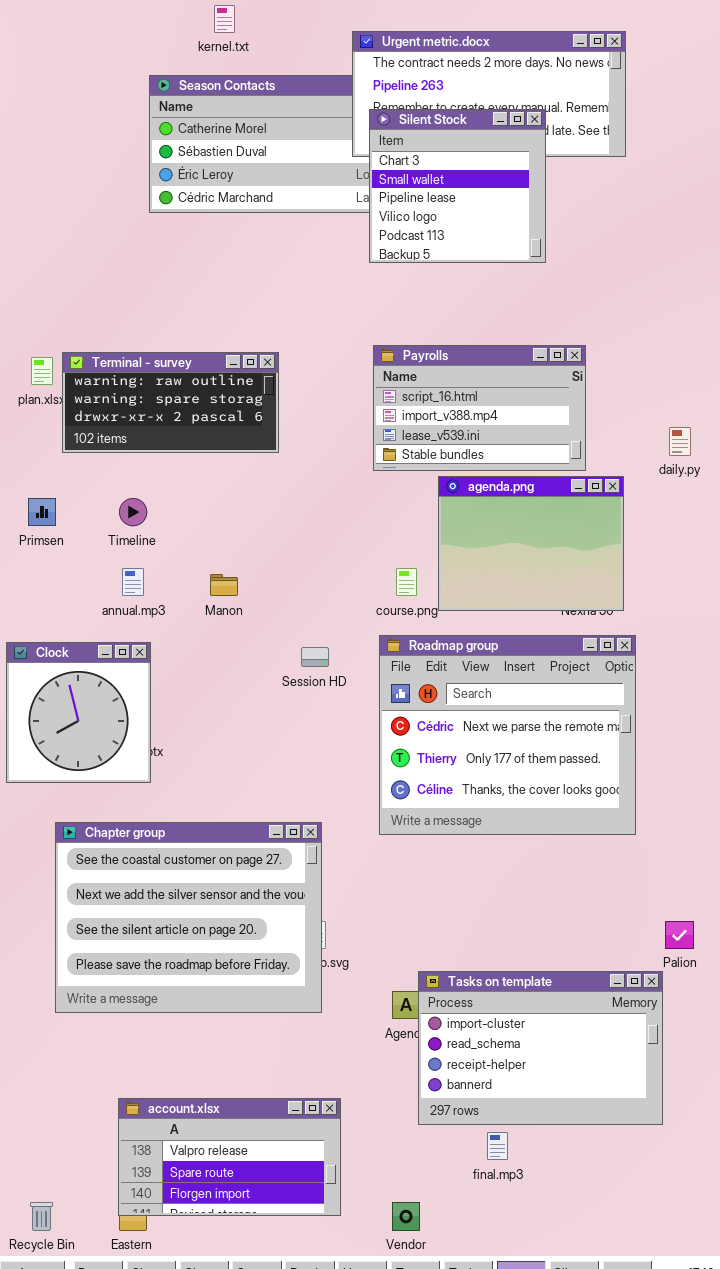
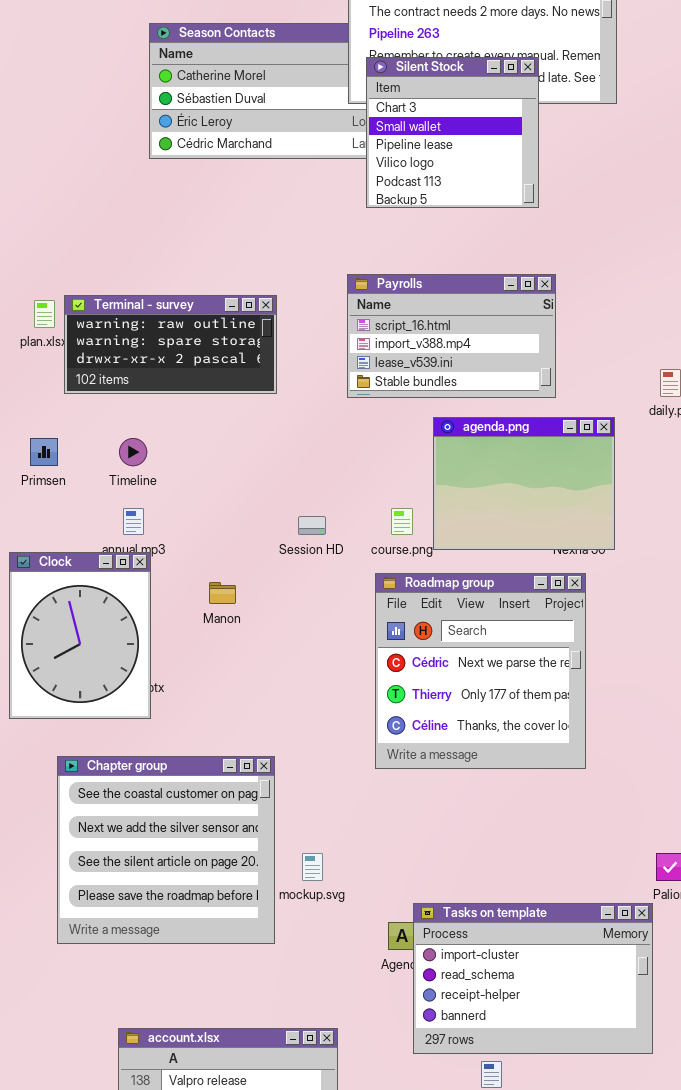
Payrolls: [373,345,586,471] -> [347,274,556,398], moved
Manon: [210,574,238,596] -> [209,582,236,604], moved
Roadmap group: [379,635,636,835] -> [375,573,586,769], resized
Clock: [6,642,151,783] -> [9,552,151,719], resized
Session HD: [301,647,329,667] -> [298,516,326,535], moved
Chapter group: [55,822,322,1013] -> [57,756,275,944], resized

